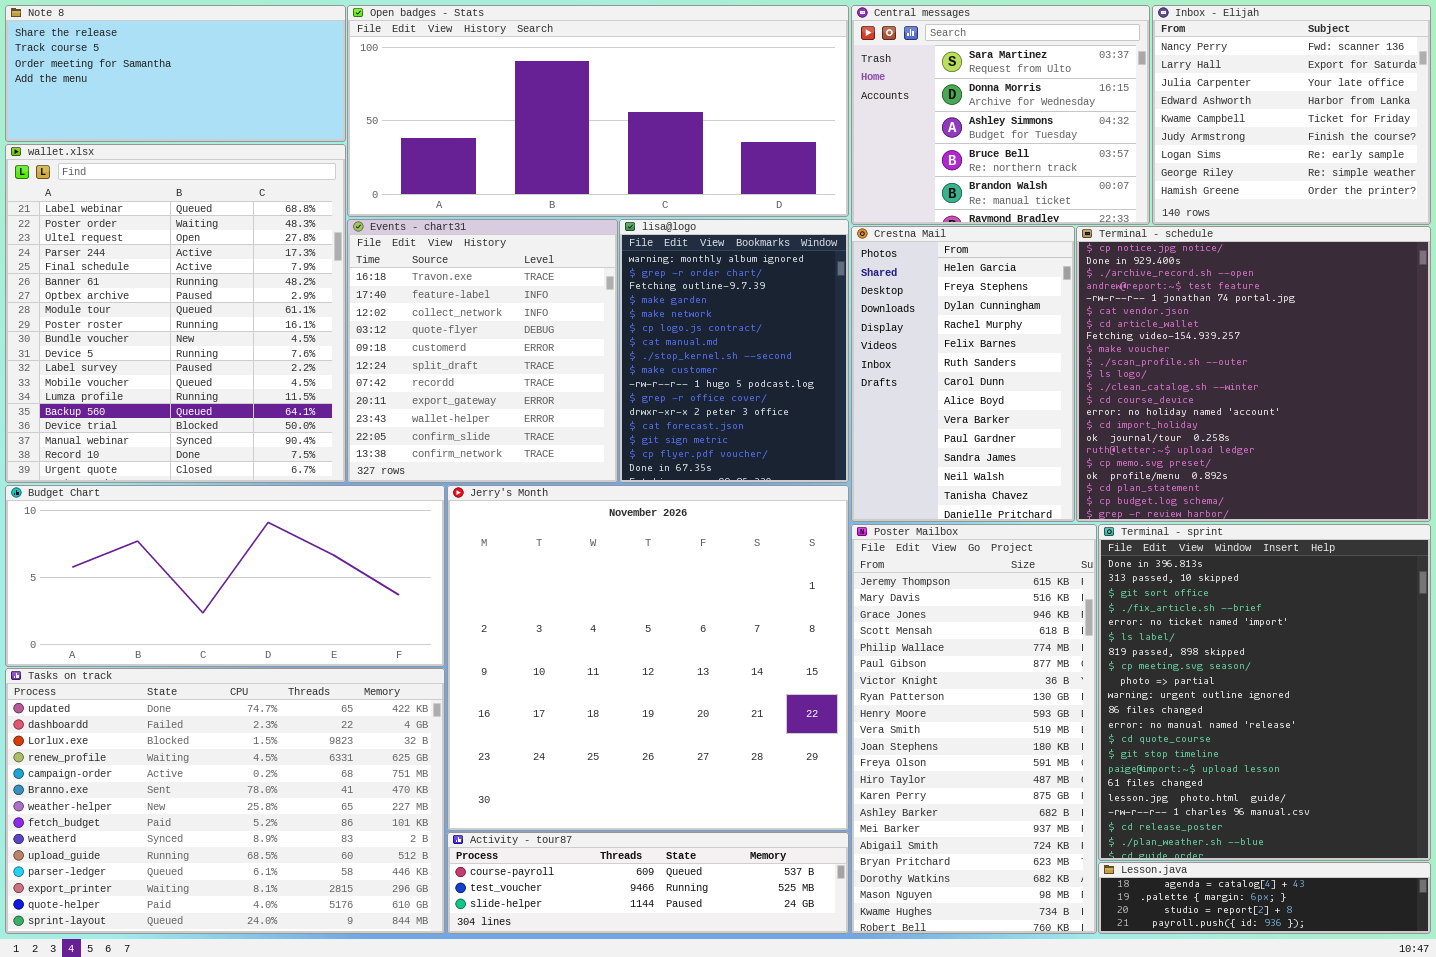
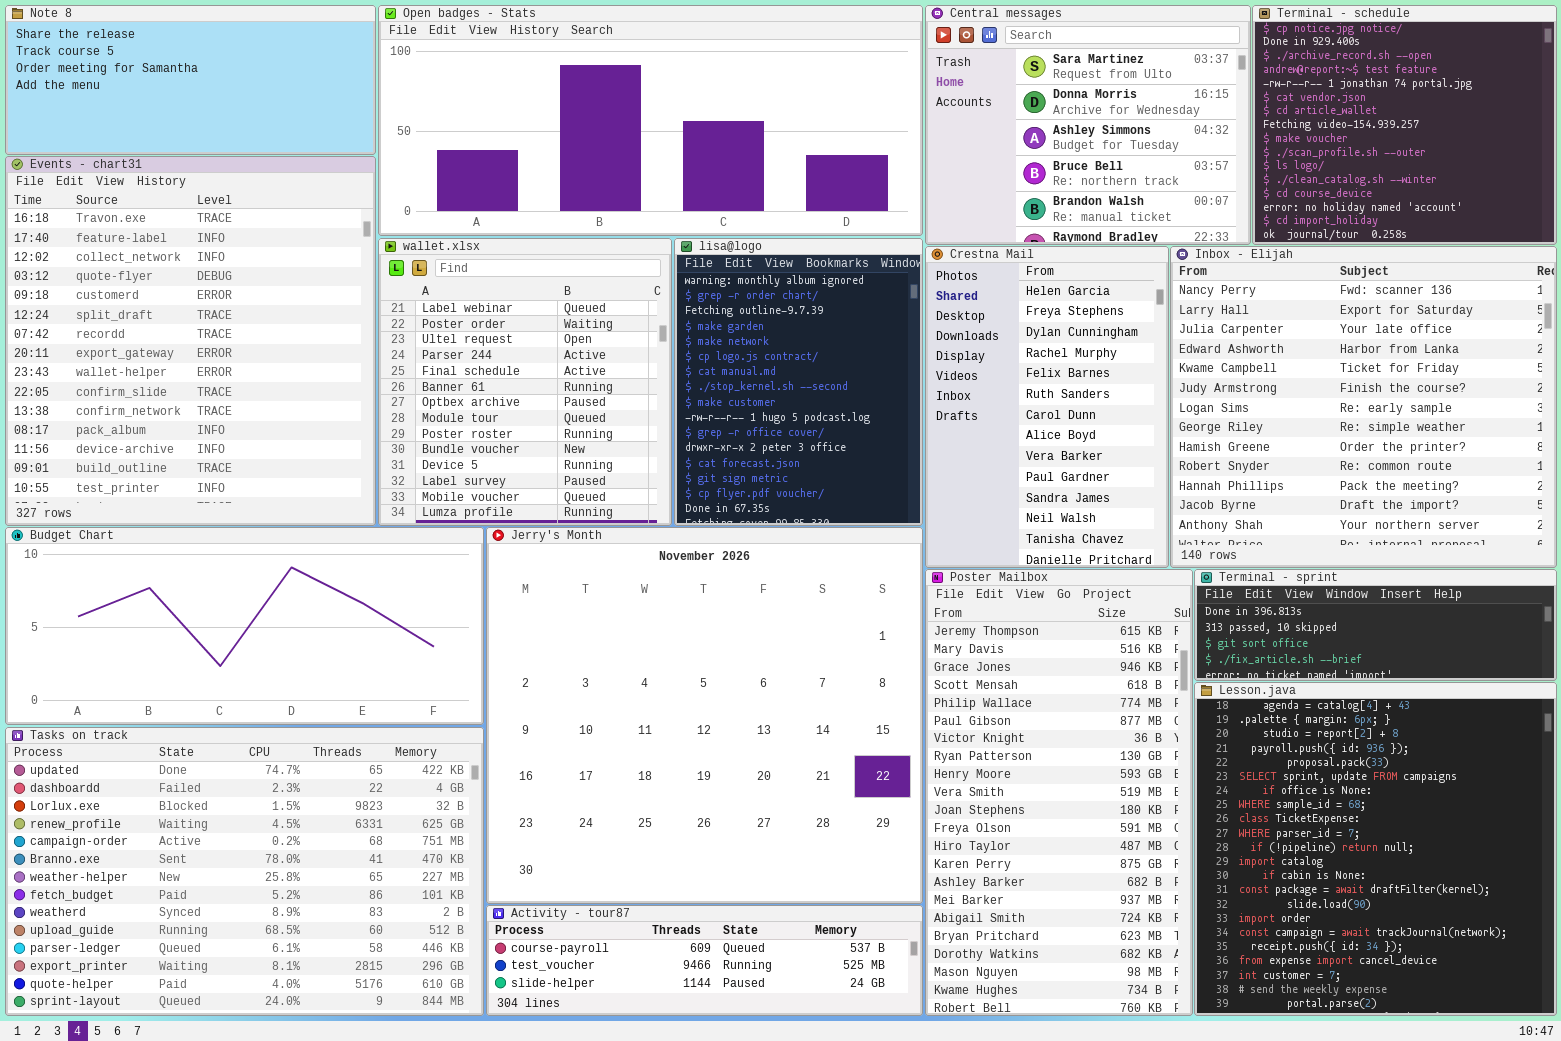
Inbox - Elijah: [1152,5,1431,225] -> [1170,246,1557,568], moved, resized
wallet.xlsx: [5,144,346,483] -> [378,238,672,526], moved, resized
Events - chart31: [347,219,618,483] -> [5,156,376,526], moved, resized
Terminal - schedule: [1076,226,1431,522] -> [1252,5,1557,245], moved, resized
Terminal - sprint: [1098,524,1431,861] -> [1194,569,1557,681], resized
Lesson.java: [1098,862,1431,934] -> [1194,682,1557,1016], resized

